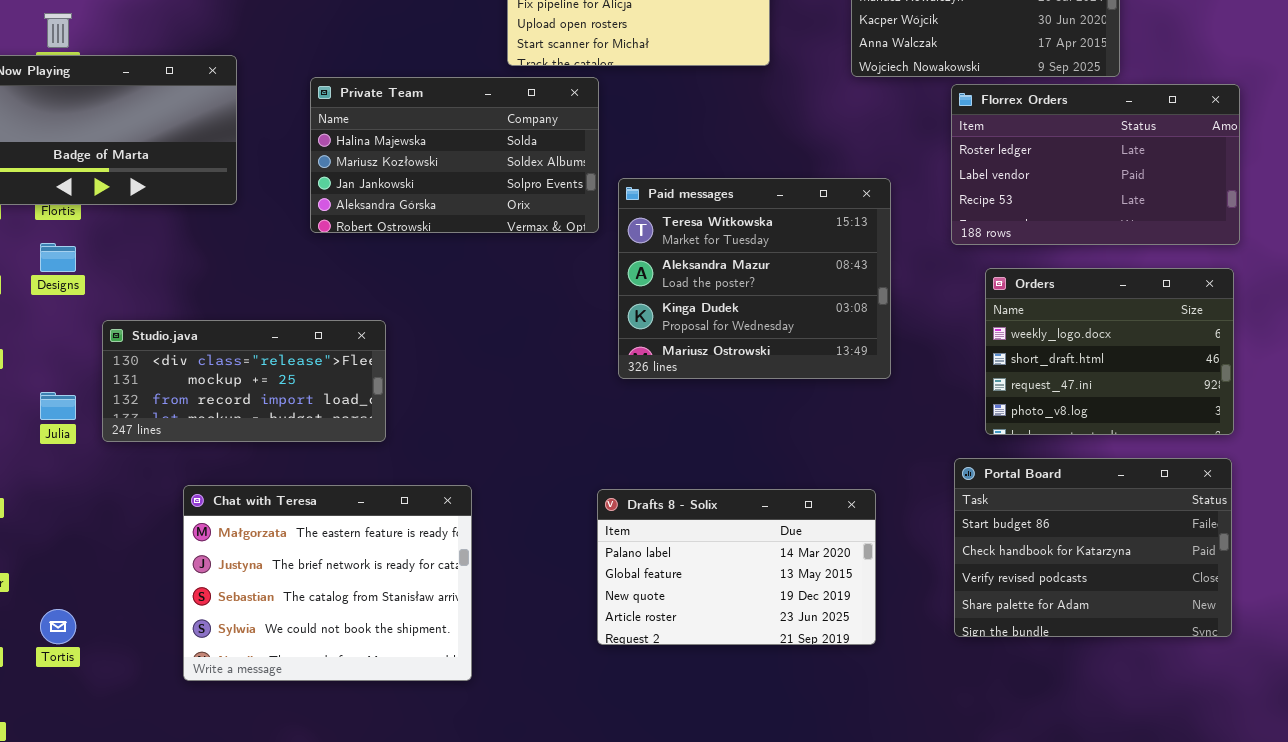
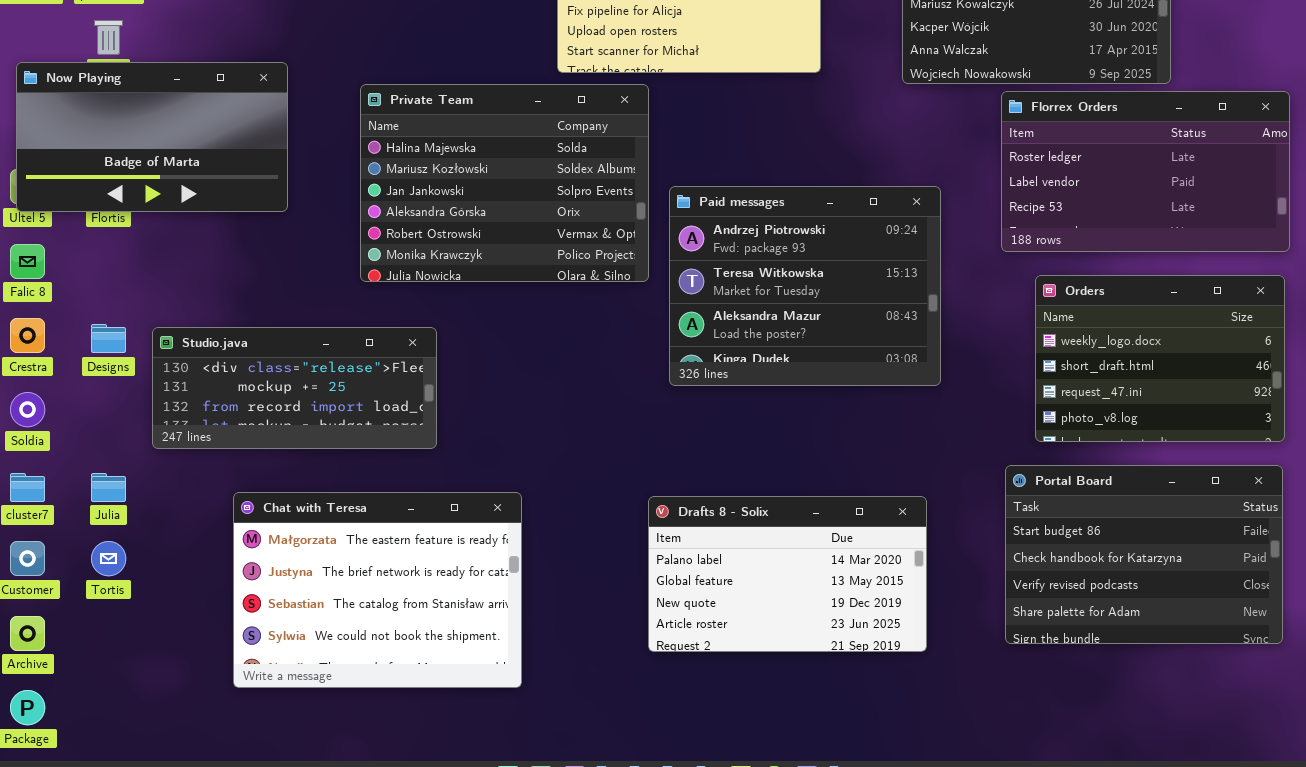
Private Team: [310,77,599,233] -> [360,84,649,282], resized
Paid messages: [618,178,891,379] -> [669,186,941,386], scrolled up 1 row
Designs: [40,243,76,272] -> [91,324,126,353], moved
Julia: [40,392,76,420] -> [91,473,126,502], moved
Tortis: [40,609,76,644] -> [91,541,126,576], moved

